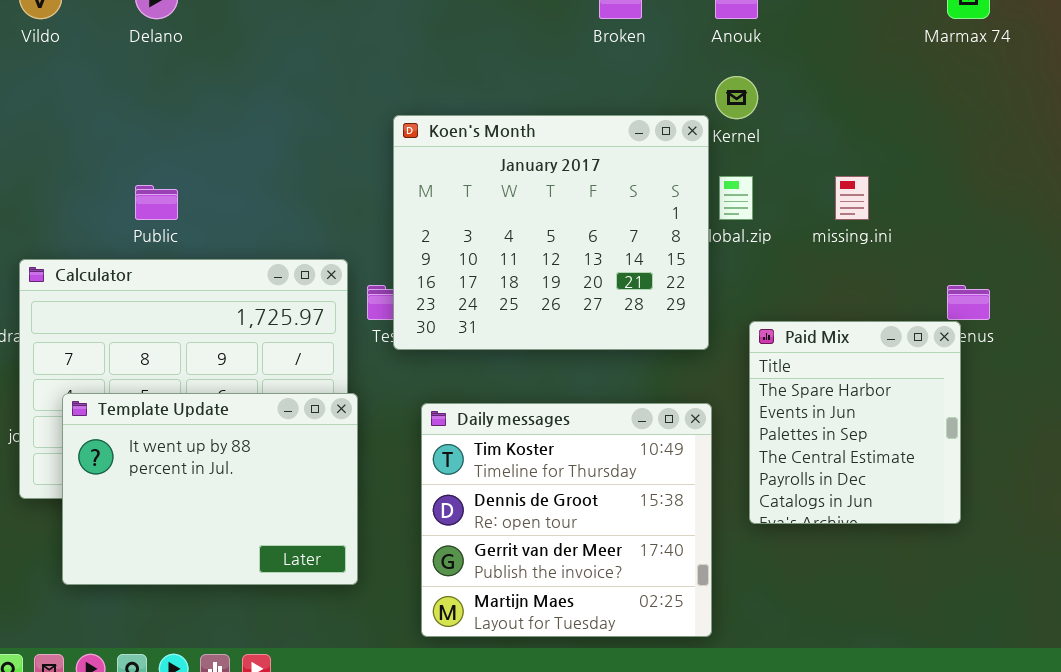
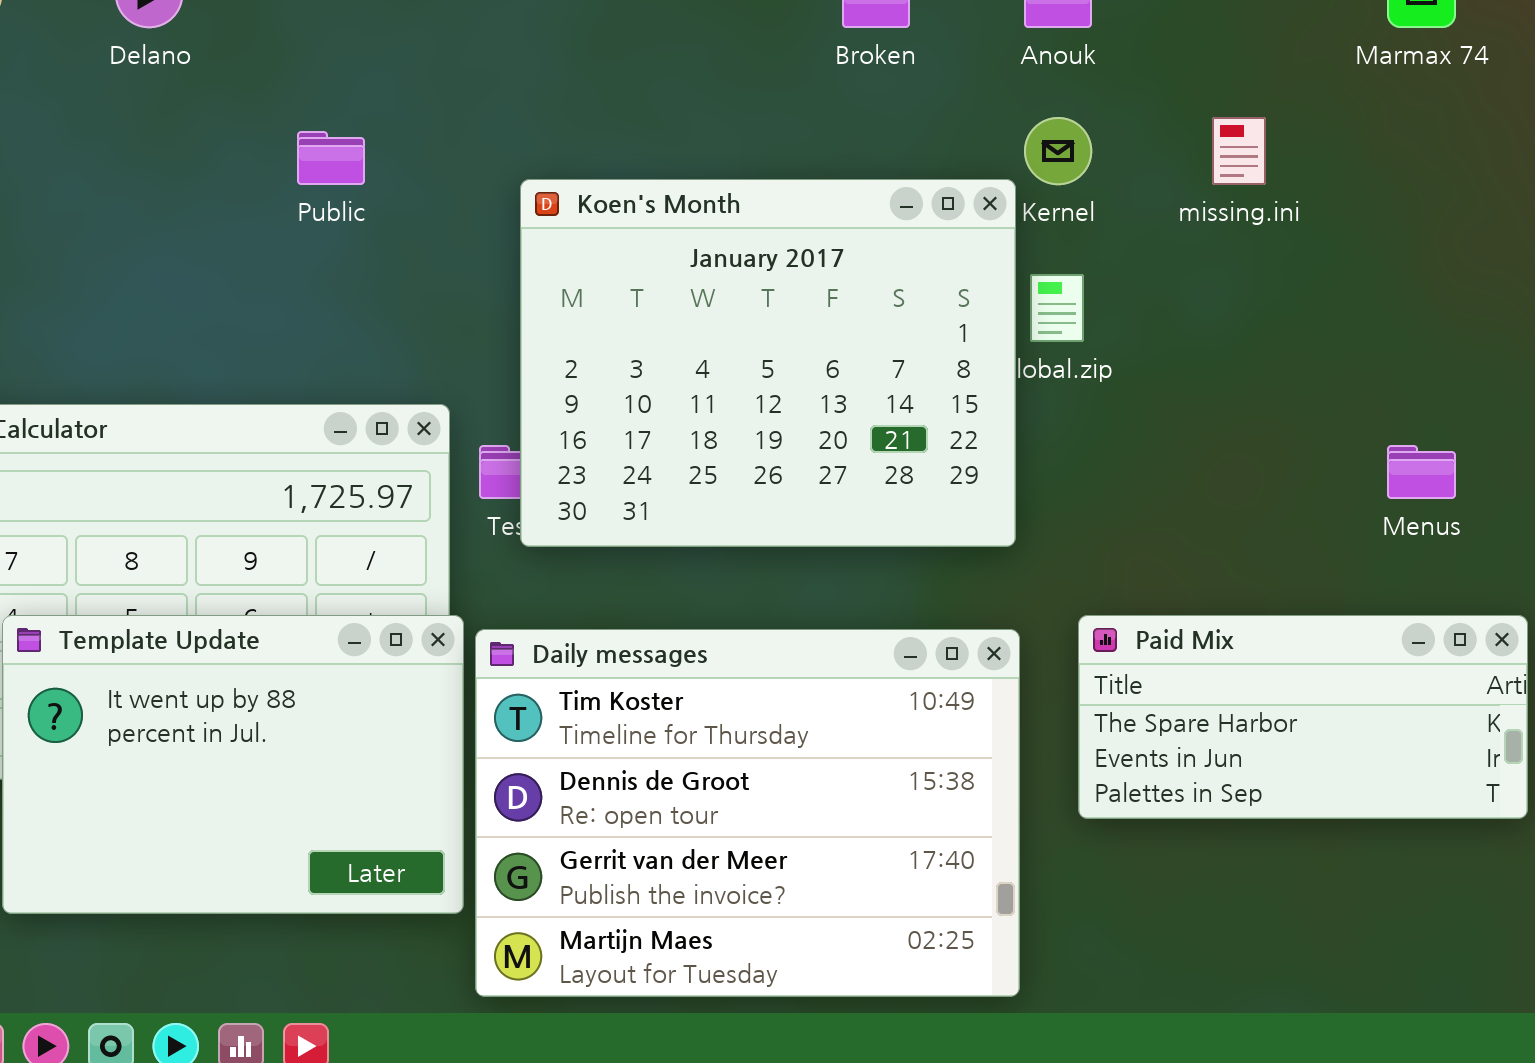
missing.ini: [835,176,869,220] -> [1212,117,1266,185], moved
Public: [135,185,178,220] -> [297,131,365,185], moved
Paid Mix: [749,321,961,524] -> [1078,615,1528,819], resized
Daily messages: [421,403,712,637] -> [475,629,1020,997], resized

